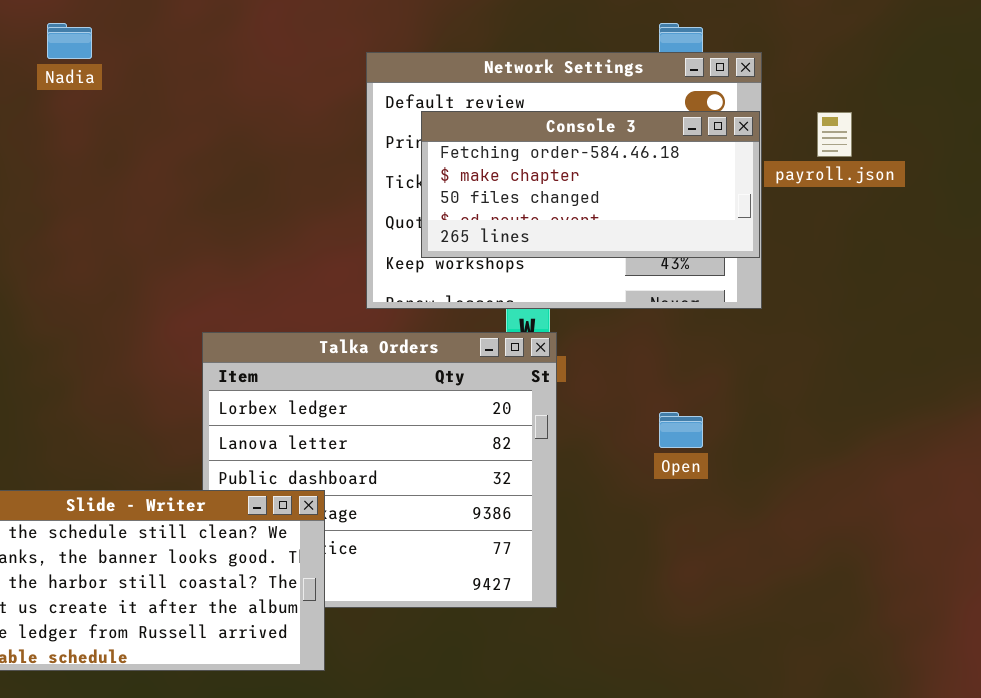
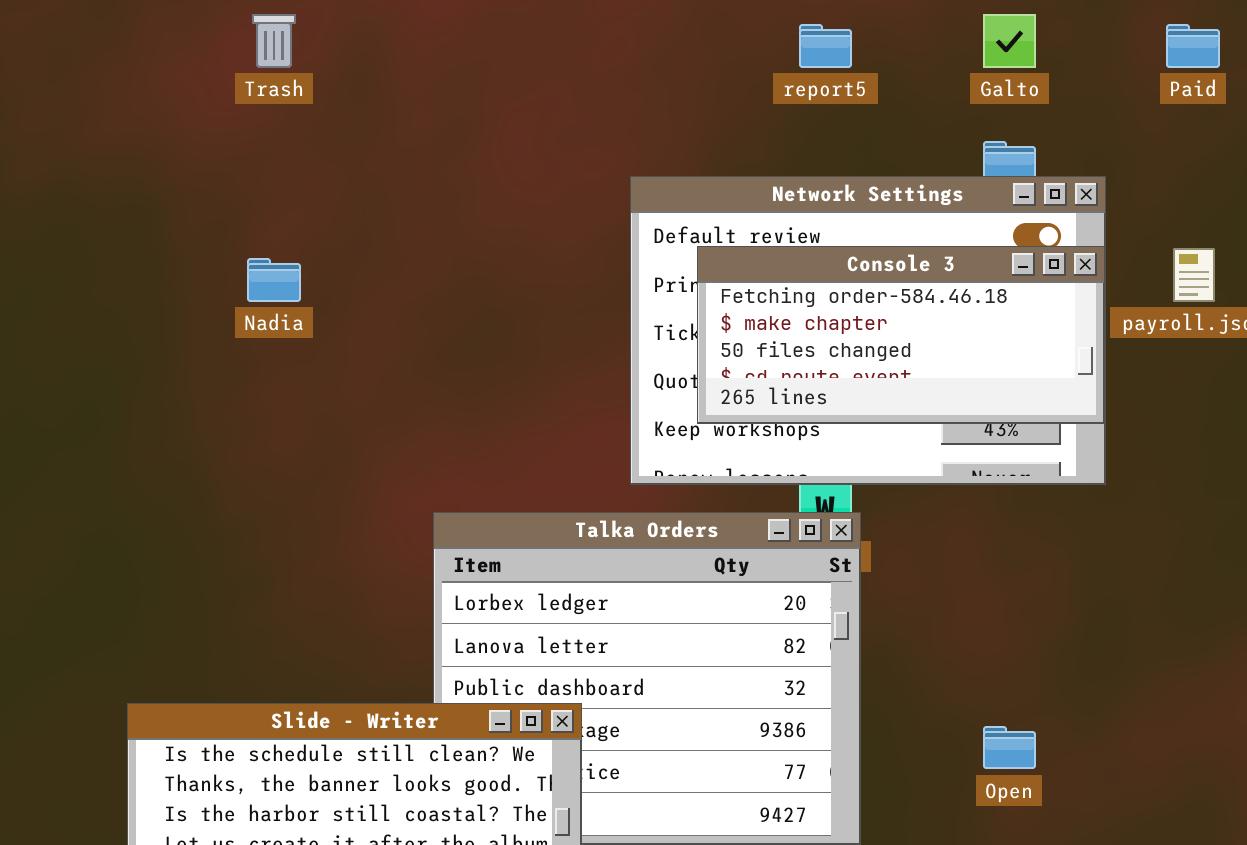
Nadia: [47,23,92,59] -> [247,258,301,302], moved
Open: [659,412,703,448] -> [983,726,1036,769], moved

